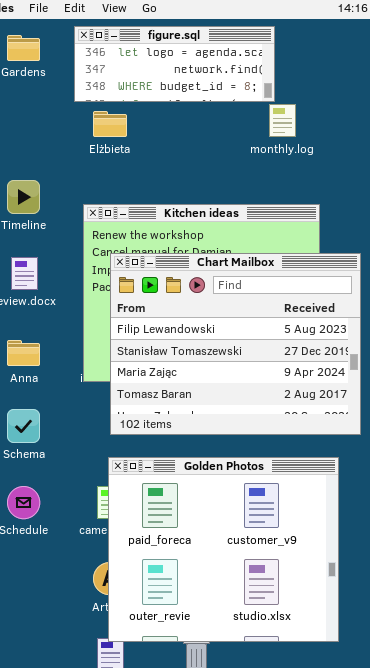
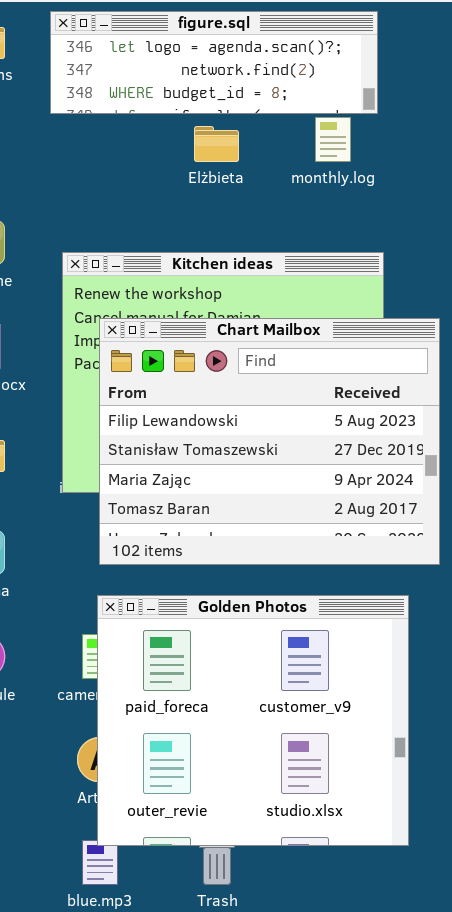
figure.sql: [74,26,275,102] -> [50,11,378,114], resized
Elżbieta: [93,111,127,137] -> [194,126,239,162], moved

